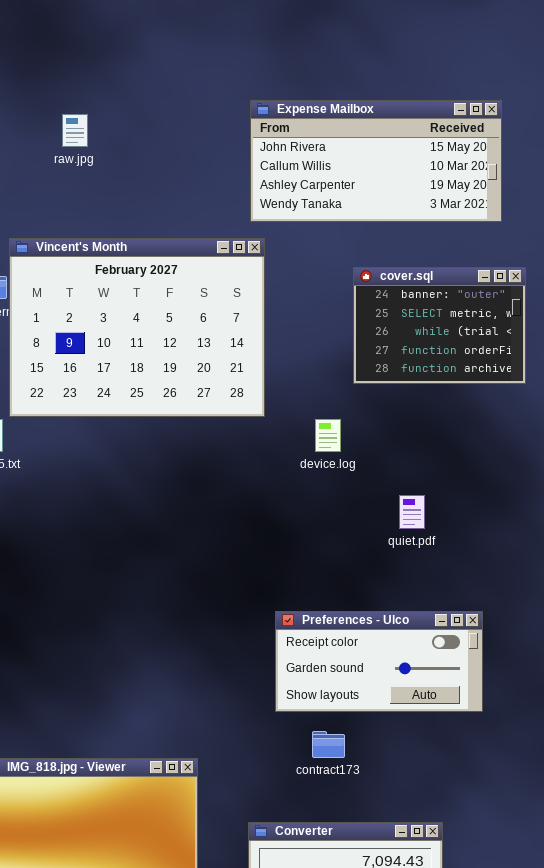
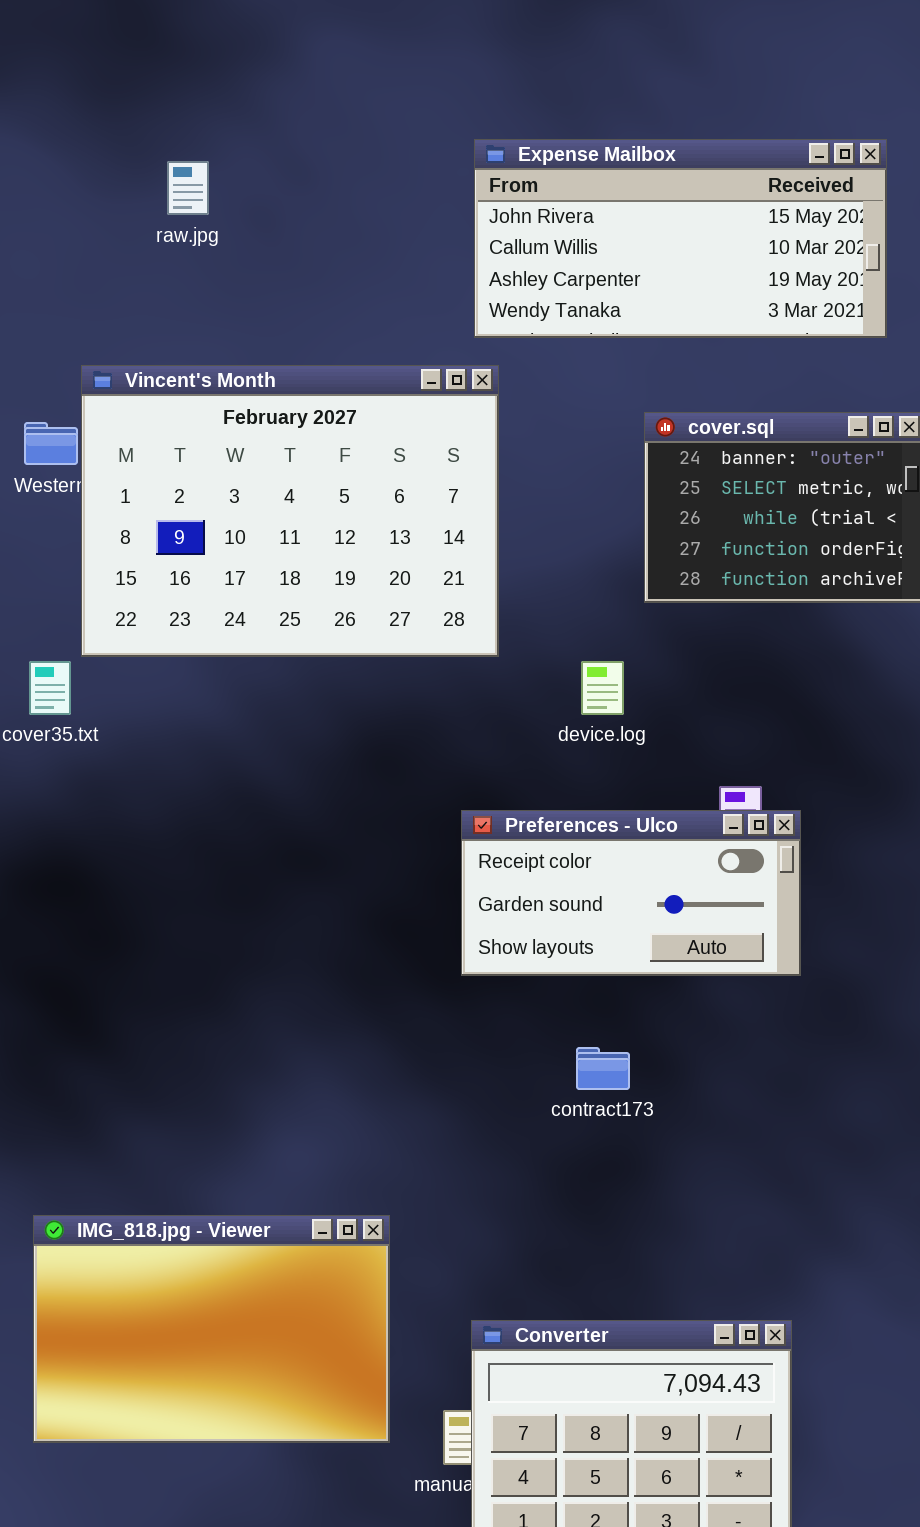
Preferences - Ulco: [275,611,483,712] -> [461,810,801,976], moved
contract173: [312,731,345,758] -> [576,1047,630,1090], moved

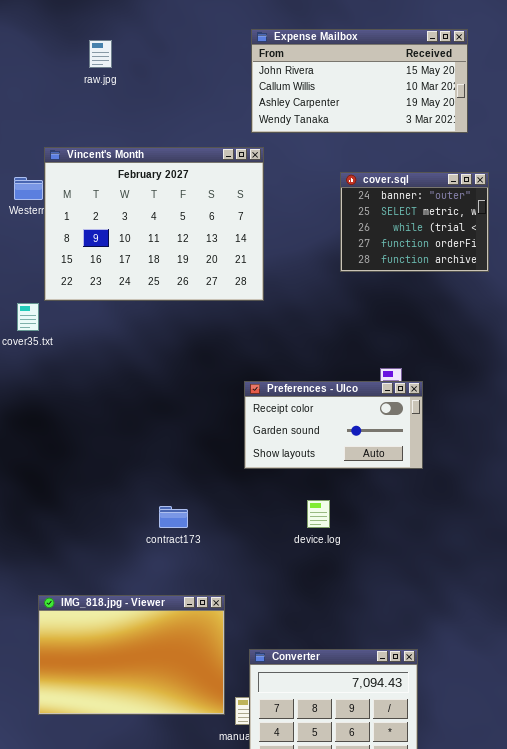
device.log: [581,661,624,715] -> [307,500,330,528], moved
contract173: [576,1047,630,1090] -> [159,506,188,528], moved
IMG_818.jpg - Viewer: [33,1215,390,1443] -> [38,595,225,715], moved

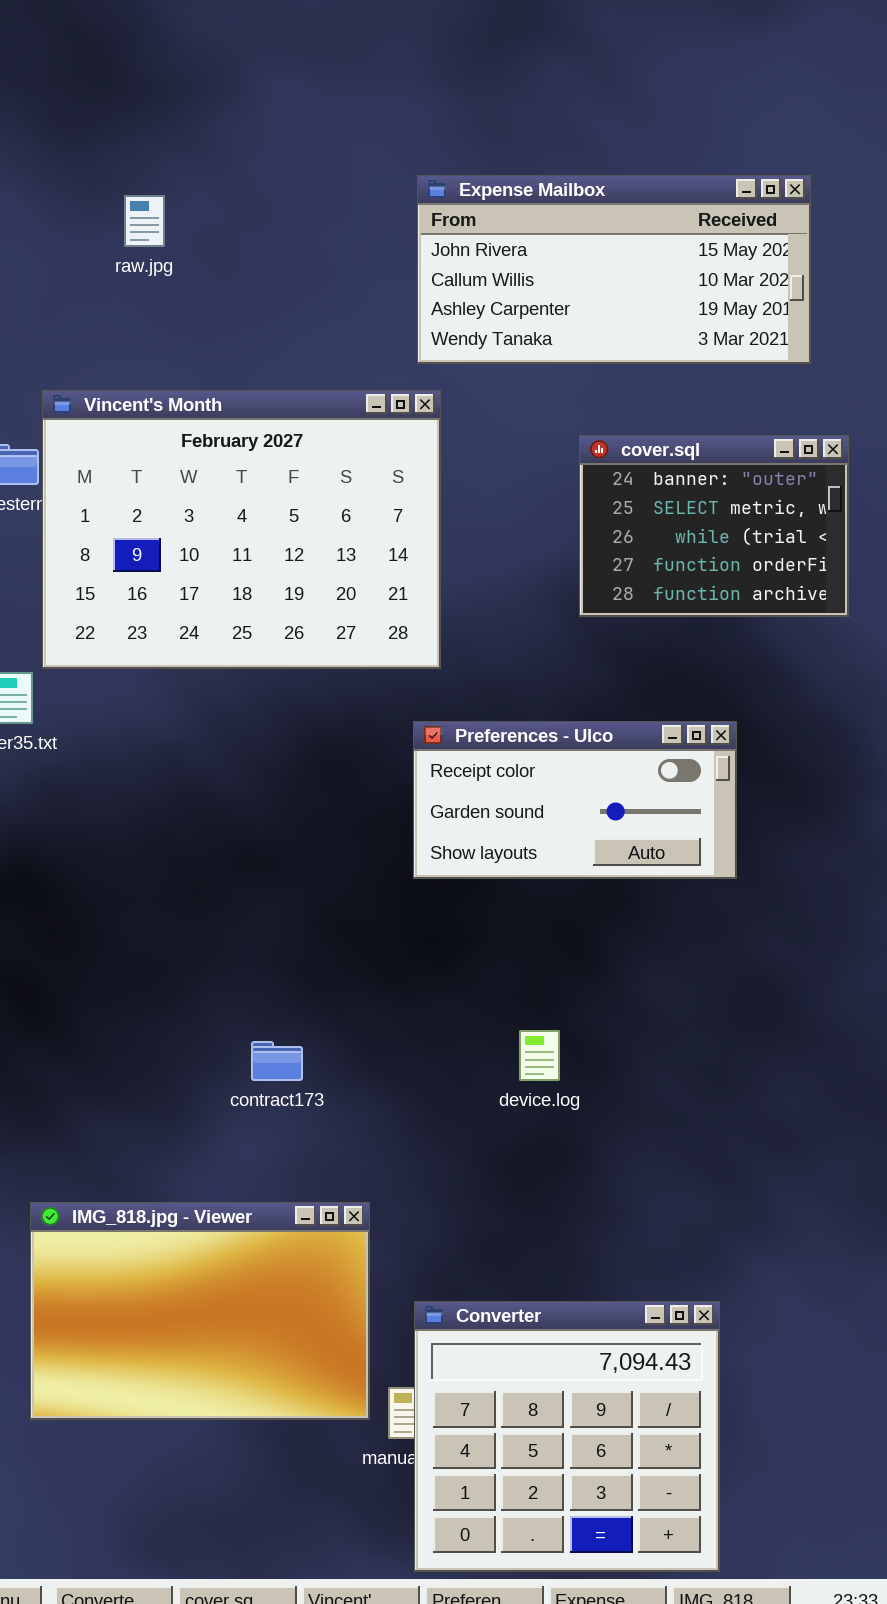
Preferences - Ulco: [244,381,423,469] -> [413,721,737,879], moved

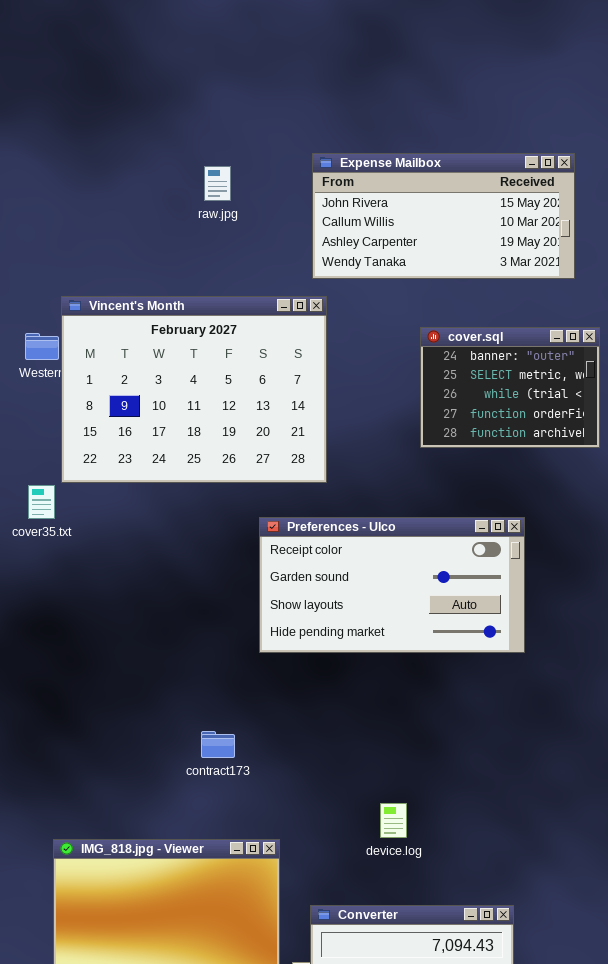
raw.jpg: [124,195,165,247] -> [204,166,231,201], moved
Preferences - Ulco: [413,721,737,879] -> [259,517,525,653], resized
device.log: [519,1030,560,1081] -> [380,803,407,838], moved

